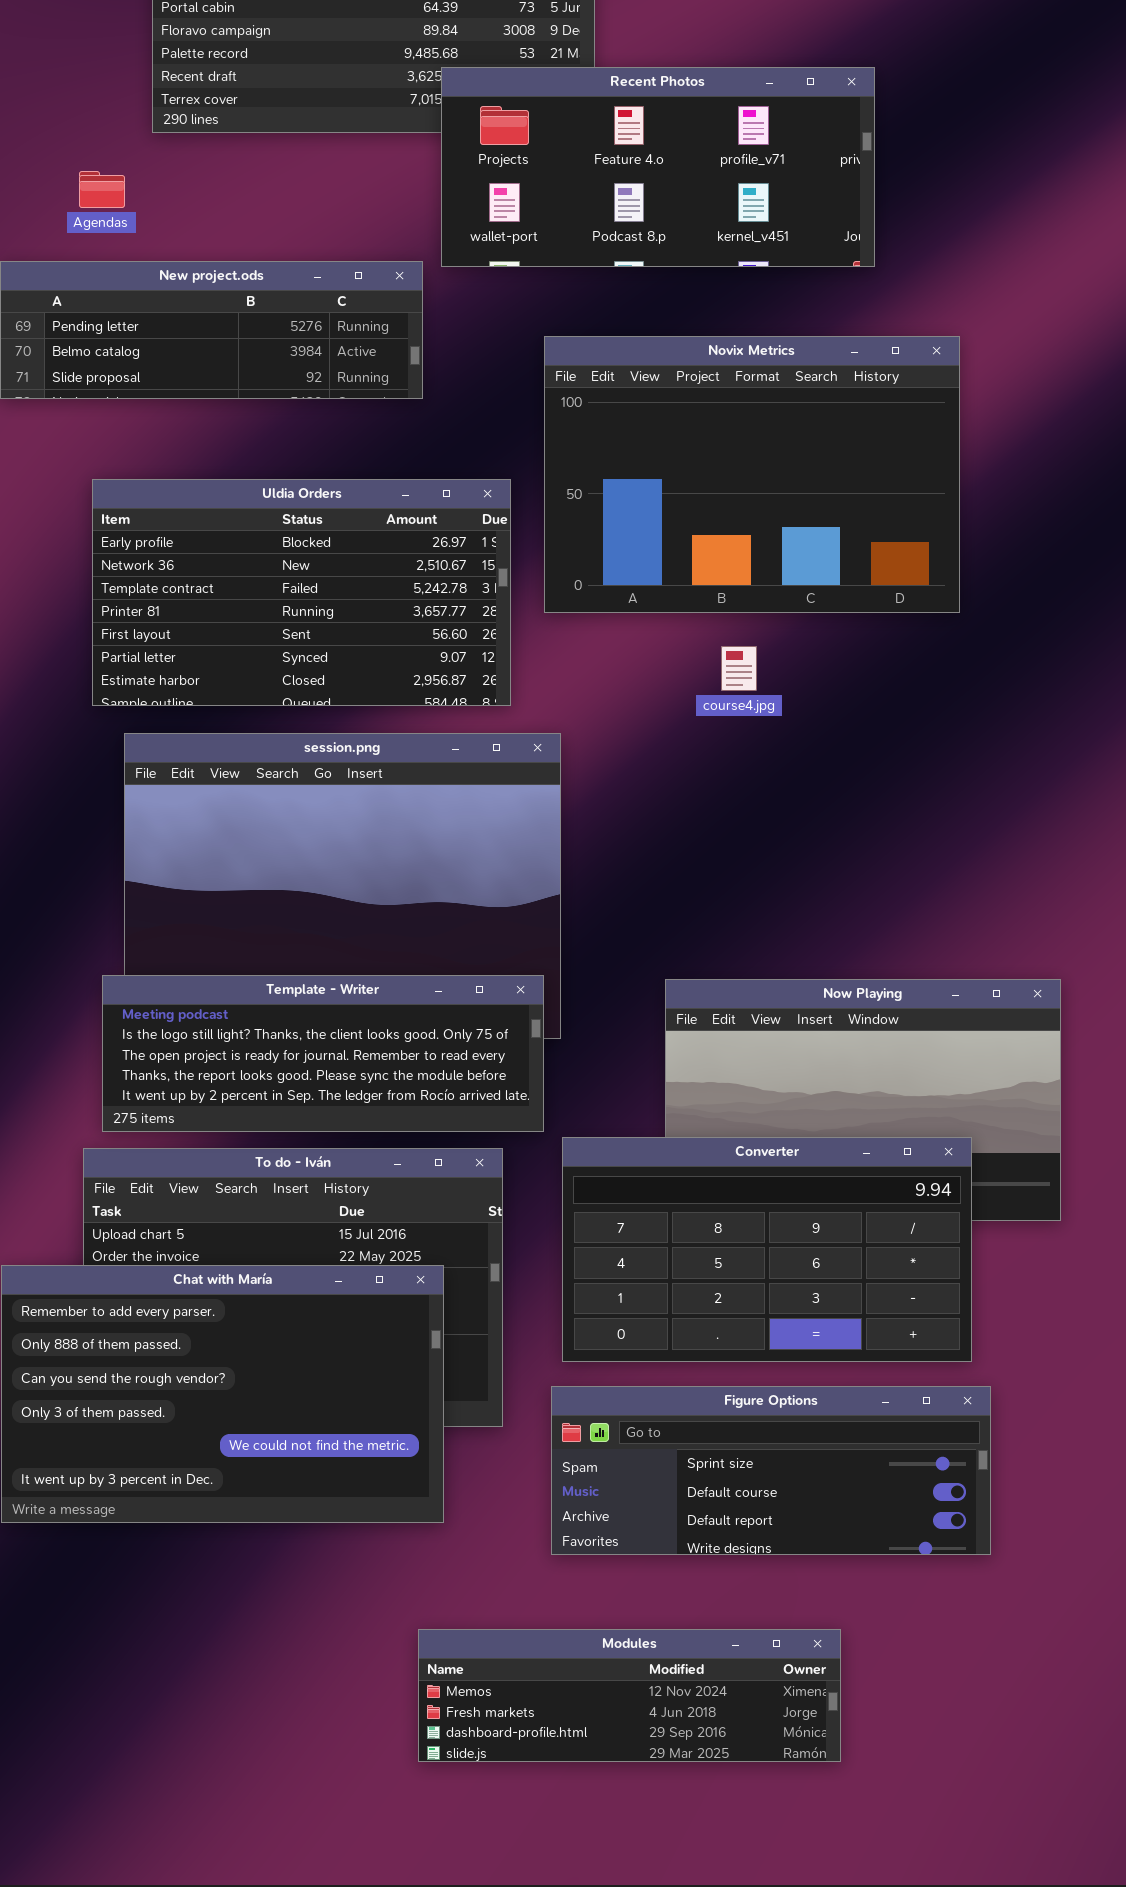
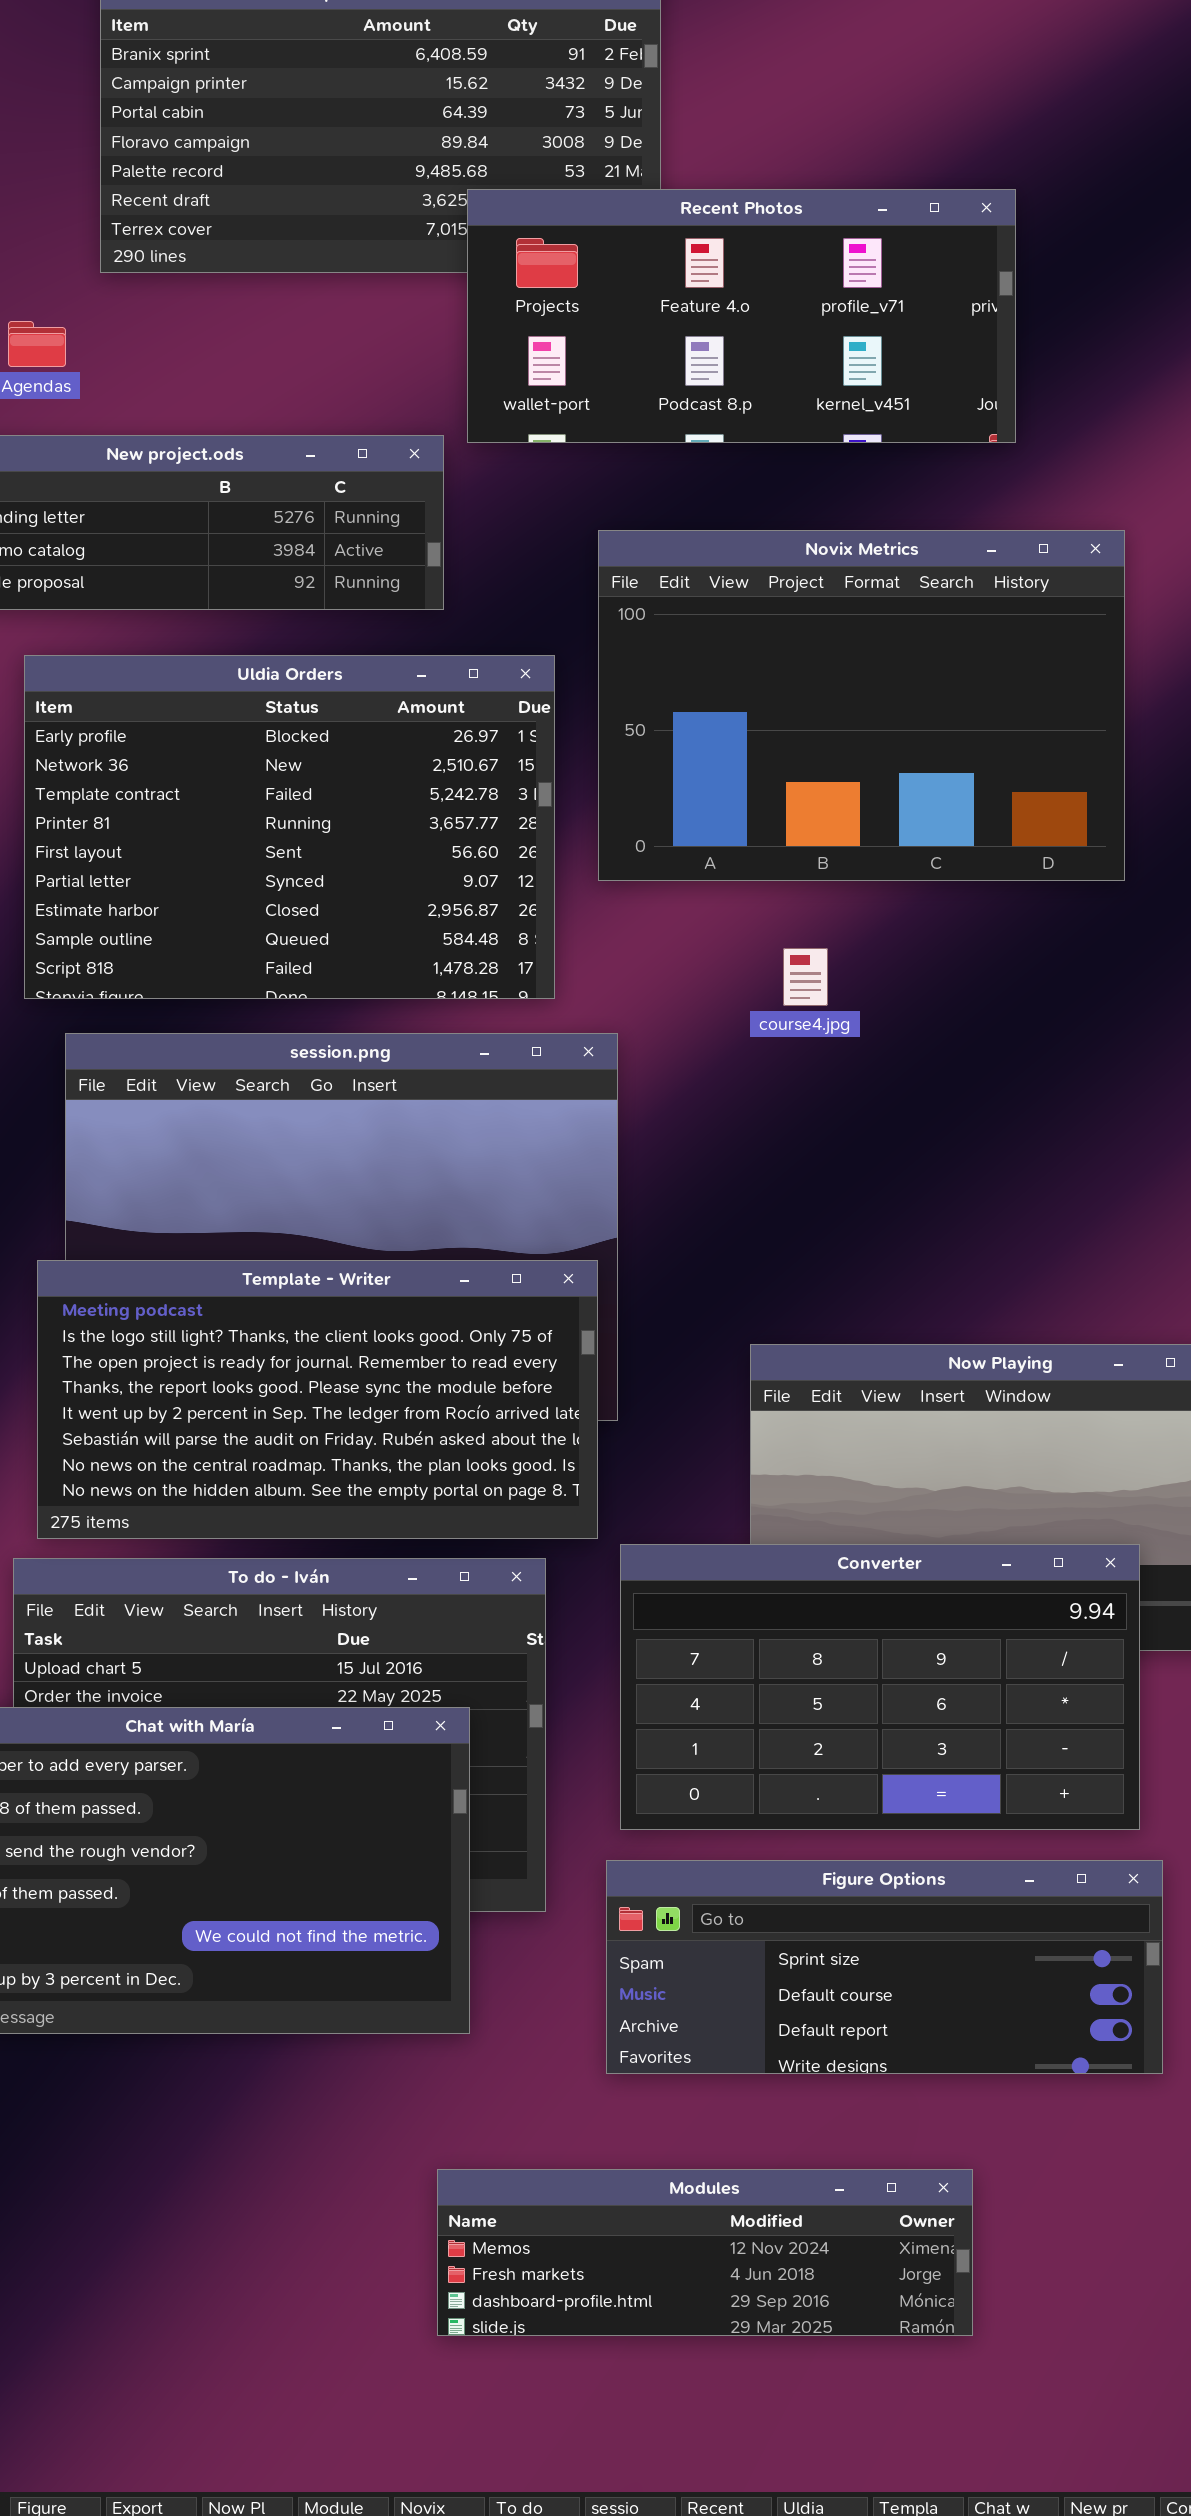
Uldia Orders: [92,479,511,706] -> [24,655,555,999], resized
course4.jpg: [721,646,757,691] -> [783,948,828,1006], moved
Template - Writer: [102,975,544,1132] -> [37,1260,598,1539], resized

